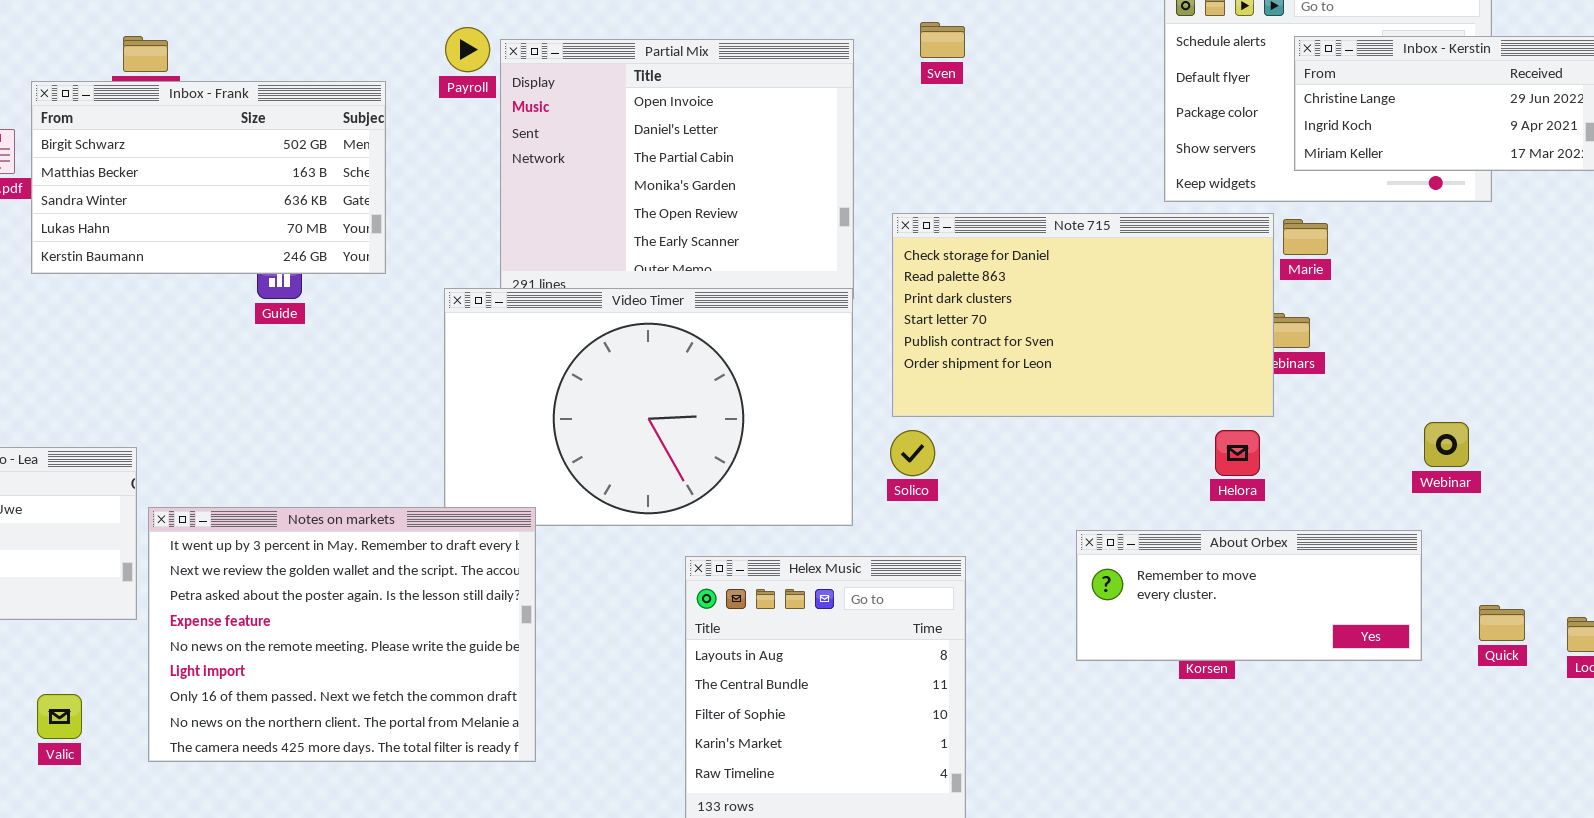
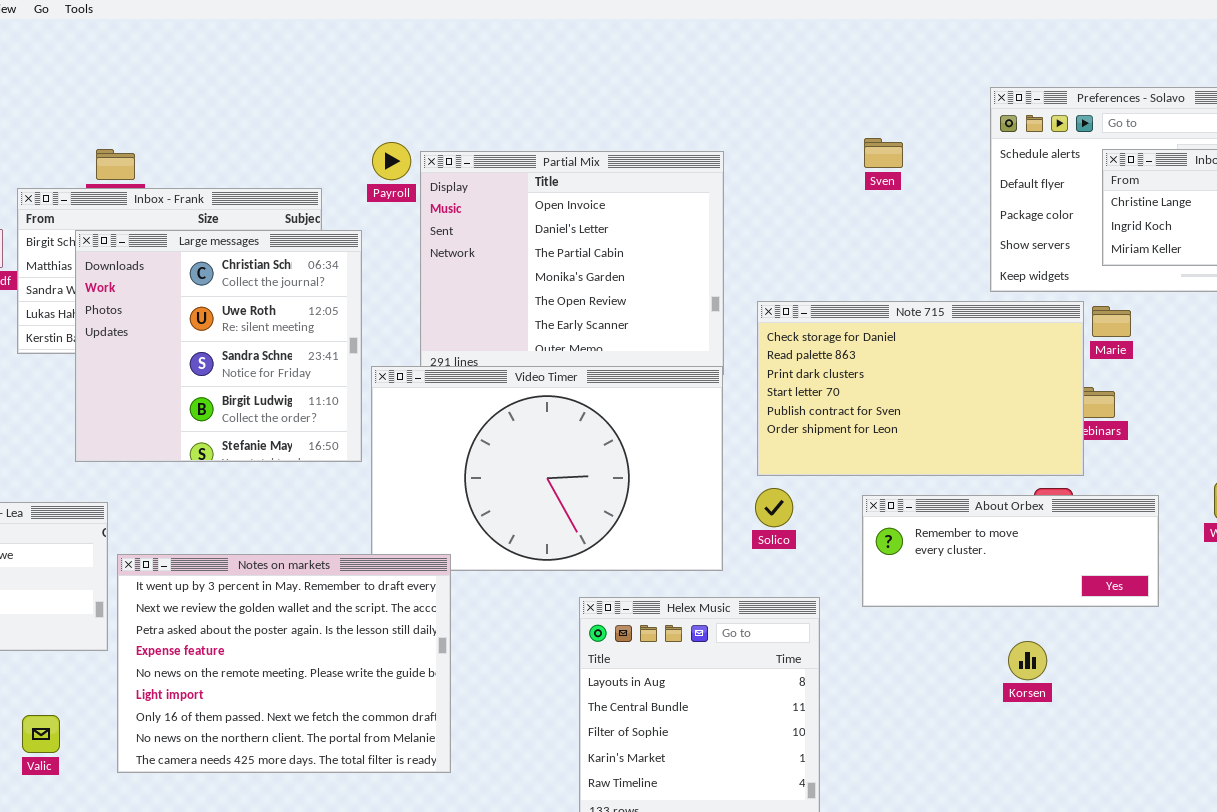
Sven: [920,22,965,58] -> [864,138,903,168], moved
Large messages: none -> [75,230,362,462], opened
About Orbex: [1076,530,1422,661] -> [862,495,1159,607], moved

